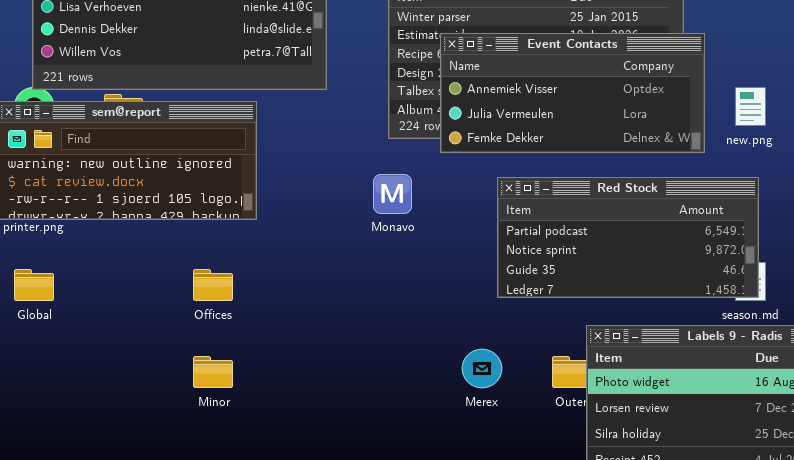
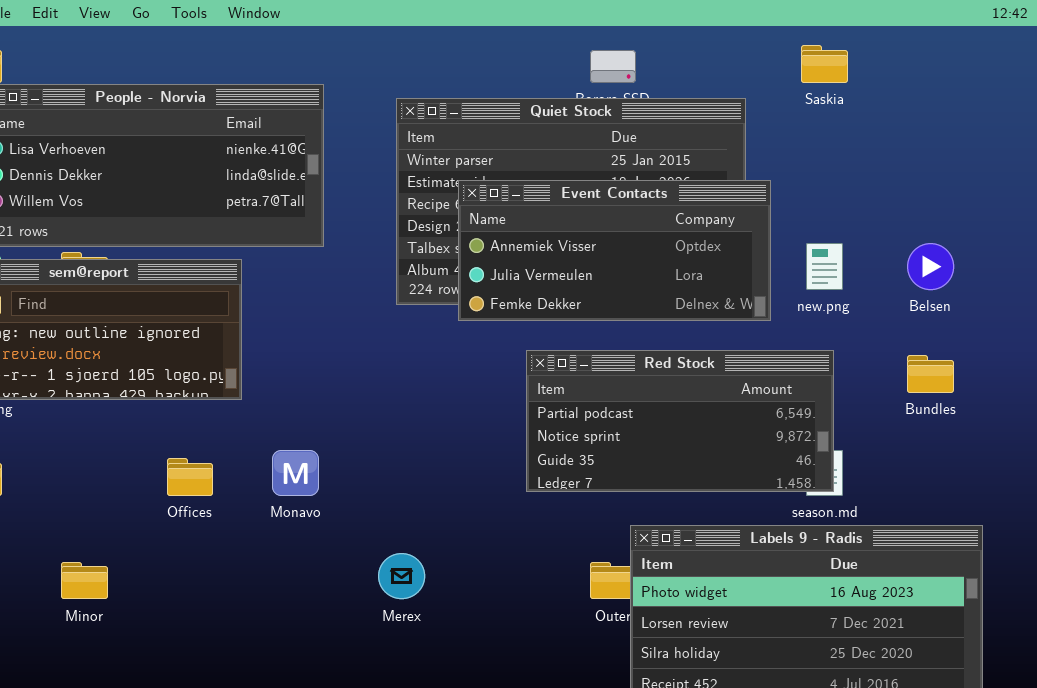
Monavo: [373,174,412,214] -> [272,450,319,496], moved
Merex: [462,349,502,388] -> [378,553,425,599], moved
Minor: [193,356,233,388] -> [61,562,108,599], moved

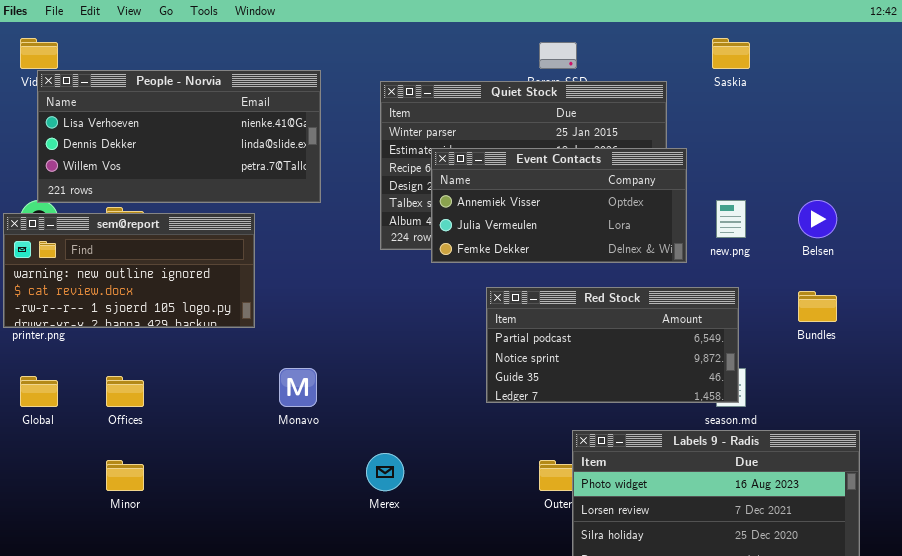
Offices: [167,458,213,496] -> [106,376,144,407], moved

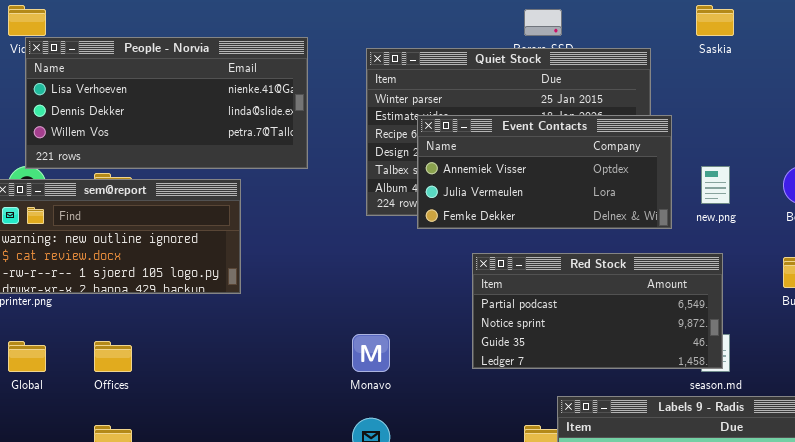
Monavo: [279,368,317,407] -> [352,334,390,372], moved

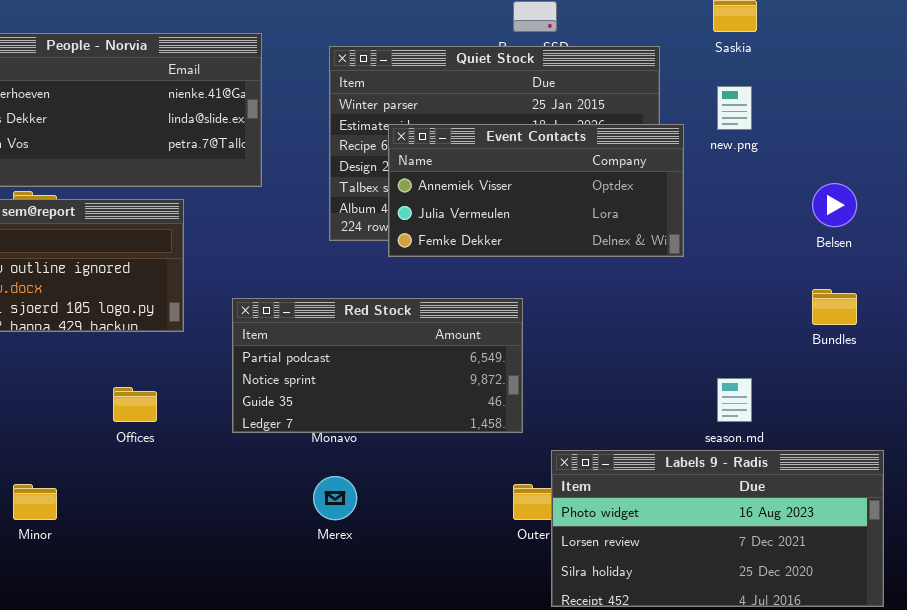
new.png: [701,166,730,204] -> [717,86,752,130], moved
Red Stock: [472,253,723,369] -> [232,298,523,433], moved
Offices: [94,341,132,372] -> [113,387,157,422], moved

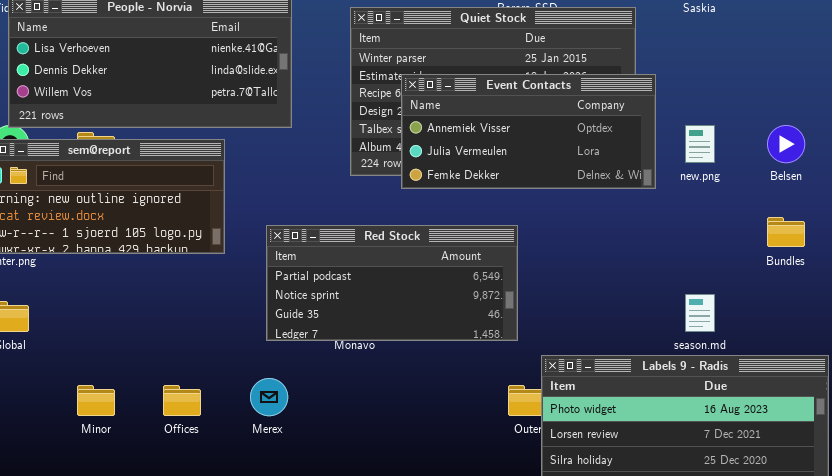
new.png: [717,86,752,130] -> [685,125,715,163], moved
Offices: [113,387,157,422] -> [163,385,201,416], moved
Merex: [313,476,357,520] -> [250,378,288,416], moved

